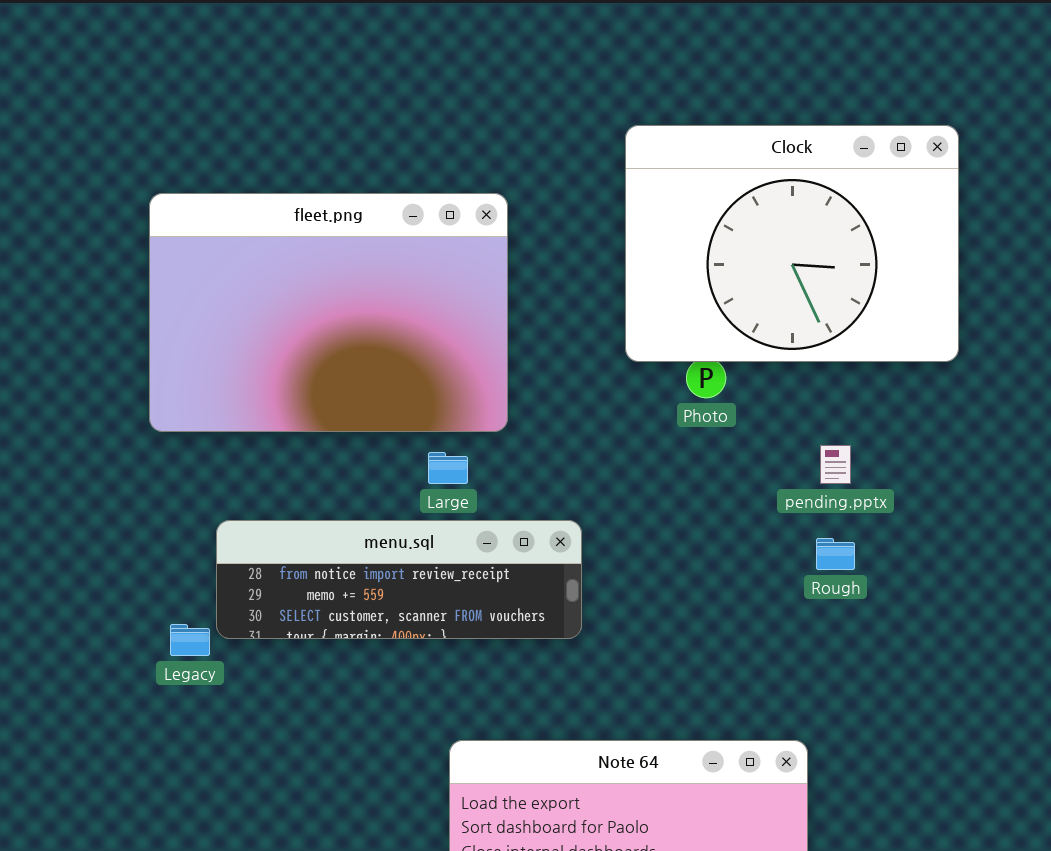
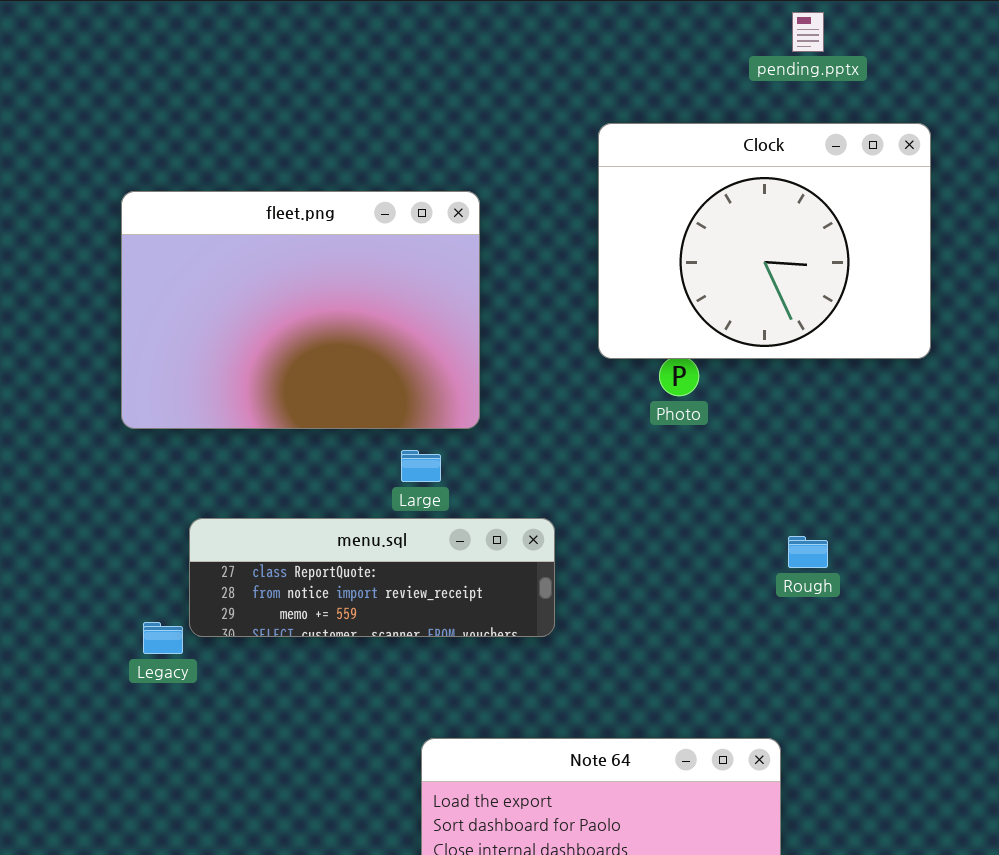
pending.pptx: [820,445,851,484] -> [792,12,824,52], moved
menu.sql: [216,520,582,639] -> [189,518,555,637], scrolled up 1 row

